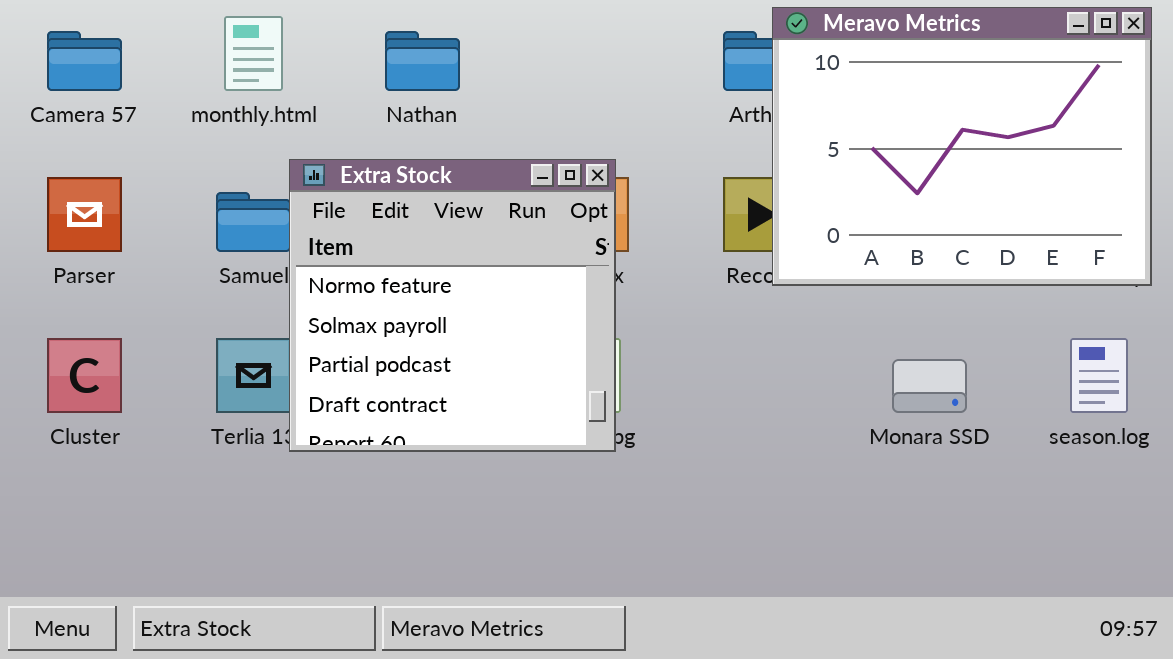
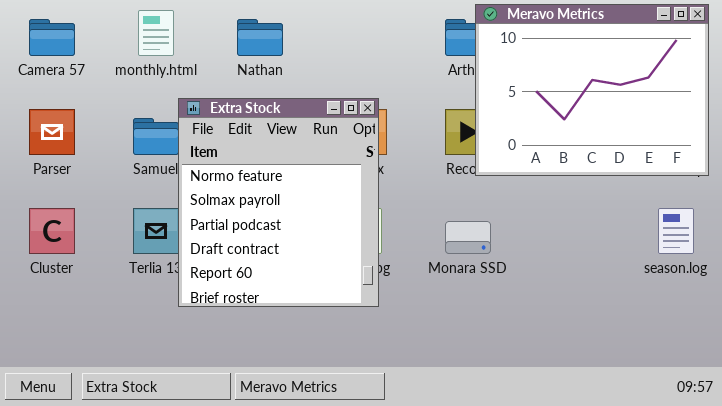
Extra Stock: [289,159,616,452] -> [178,98,379,307], resized
Monara SSD: [892,359,967,413] -> [445,221,491,254], moved

